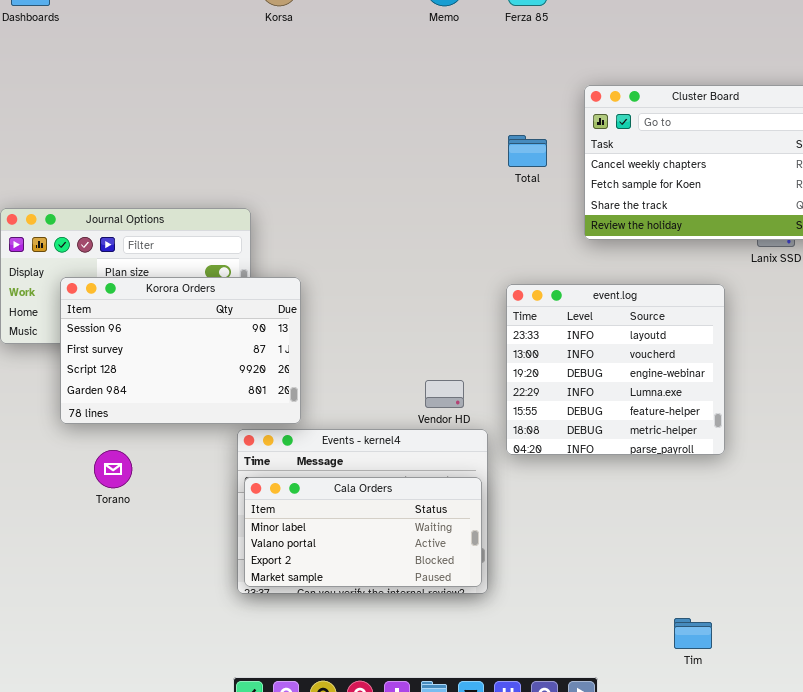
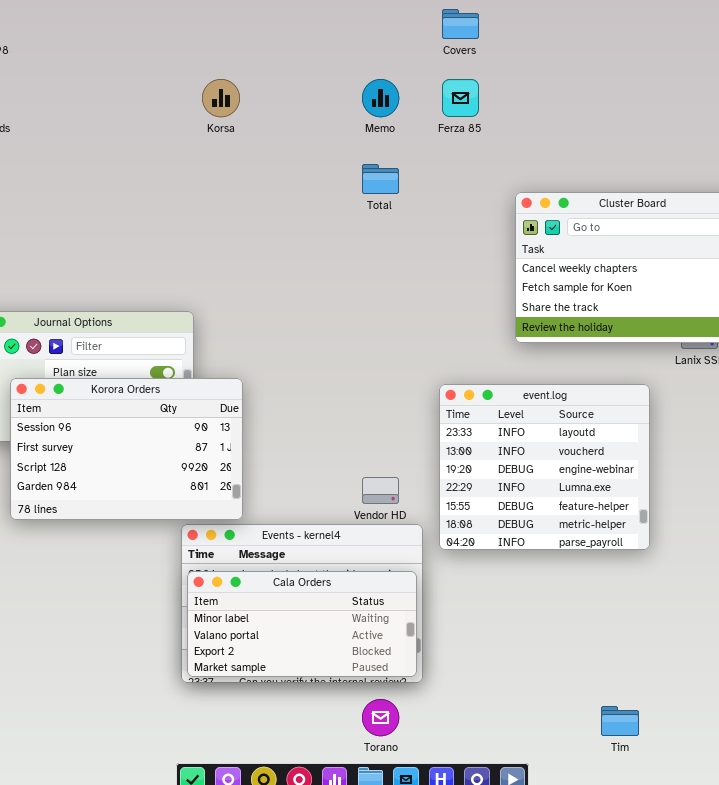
Total: [508,135,547,167] -> [362,164,399,194], moved
Torano: [94,450,132,488] -> [362,699,399,736], moved

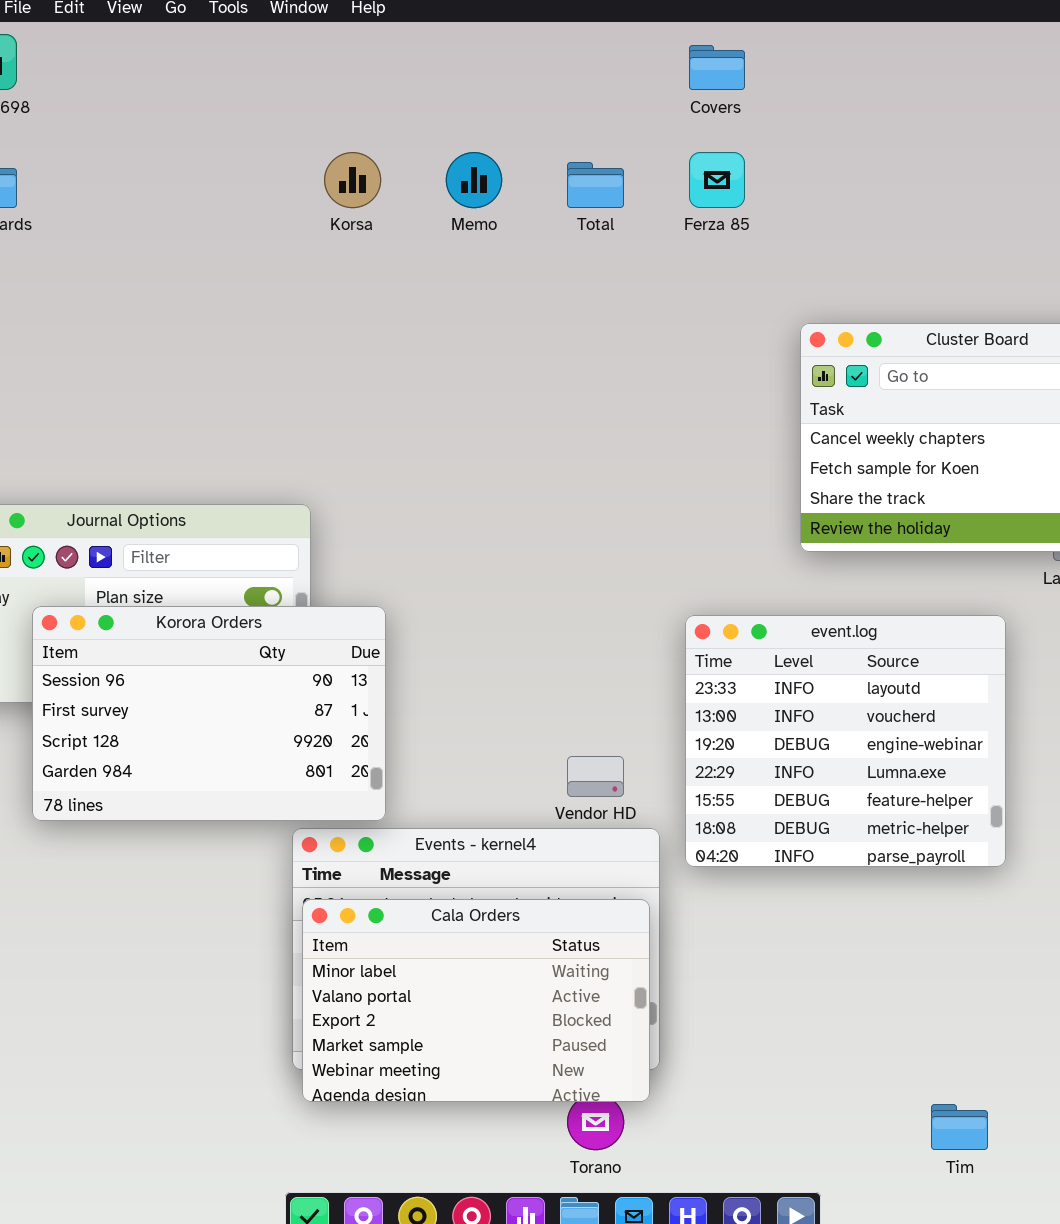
Memo: [362,79,399,117] -> [446,152,502,208], moved
Total: [362,164,399,194] -> [567,162,624,208], moved
Cala Orders: [187,571,417,677] -> [302,899,650,1102], resized

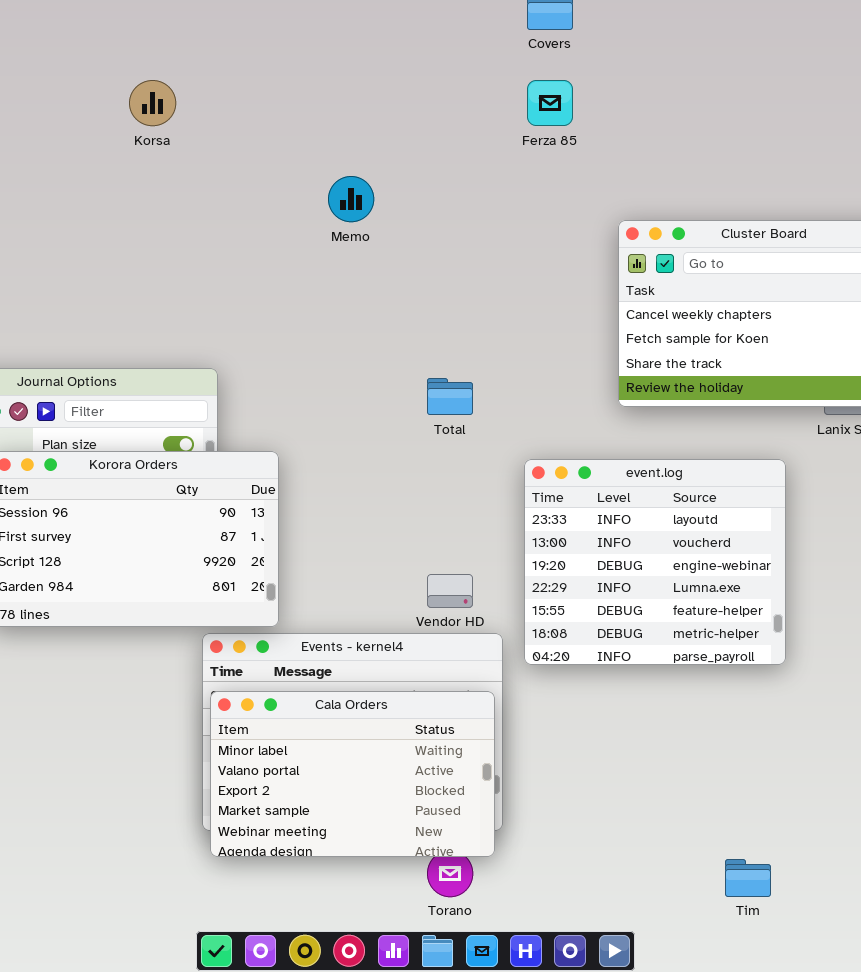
Korsa: [324,152,381,208] -> [129,80,176,126], moved
Memo: [446,152,502,208] -> [328,176,374,222], moved
Total: [567,162,624,208] -> [427,378,473,415], moved

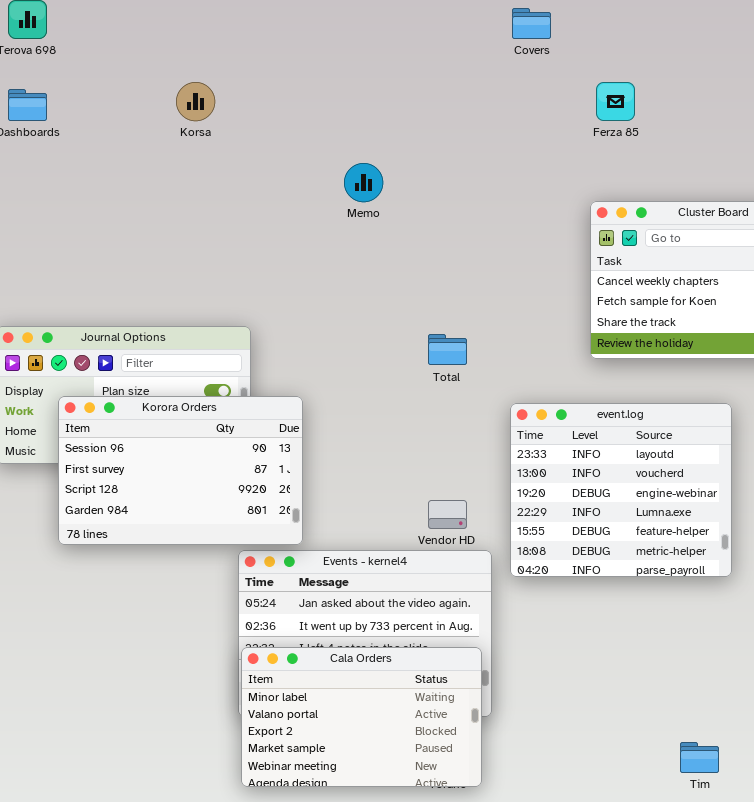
Ferza 85: [527,80,573,126] -> [596,82,635,121], moved
Cala Orders: [210,691,495,857] -> [241,647,482,787], moved

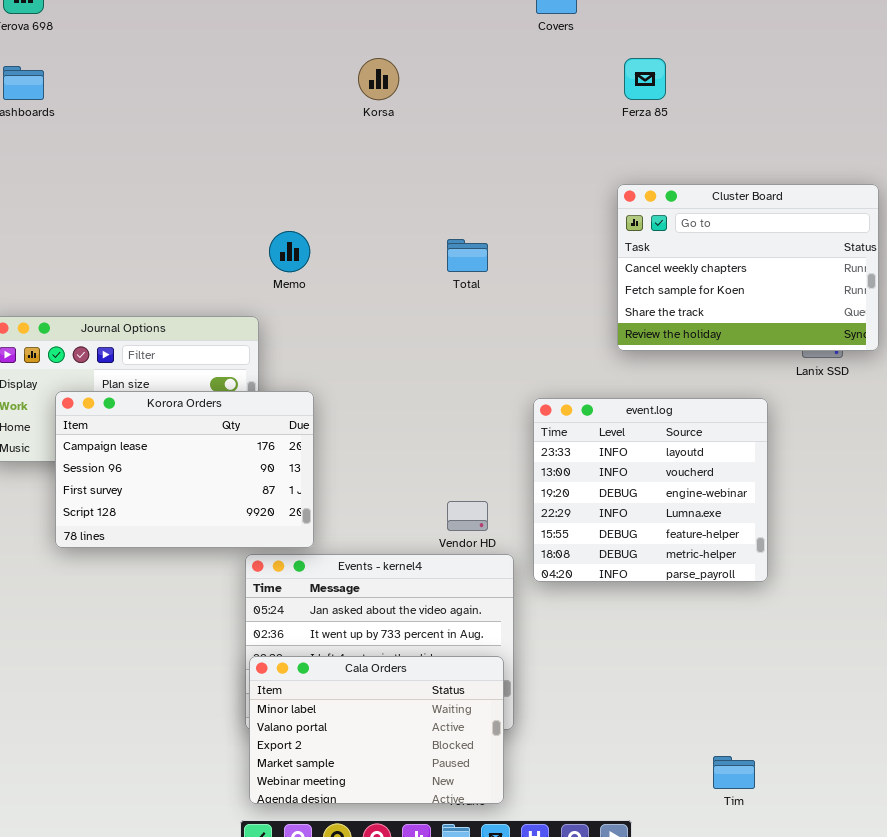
Korsa: [176,82,215,121] -> [358,58,399,100], moved
Memo: [344,163,383,202] -> [269,231,310,272], moved
Total: [428,334,467,365] -> [447,239,488,272], moved
Korora Orders: [58,396,303,545] -> [55,391,314,548], scrolled up 1 row

